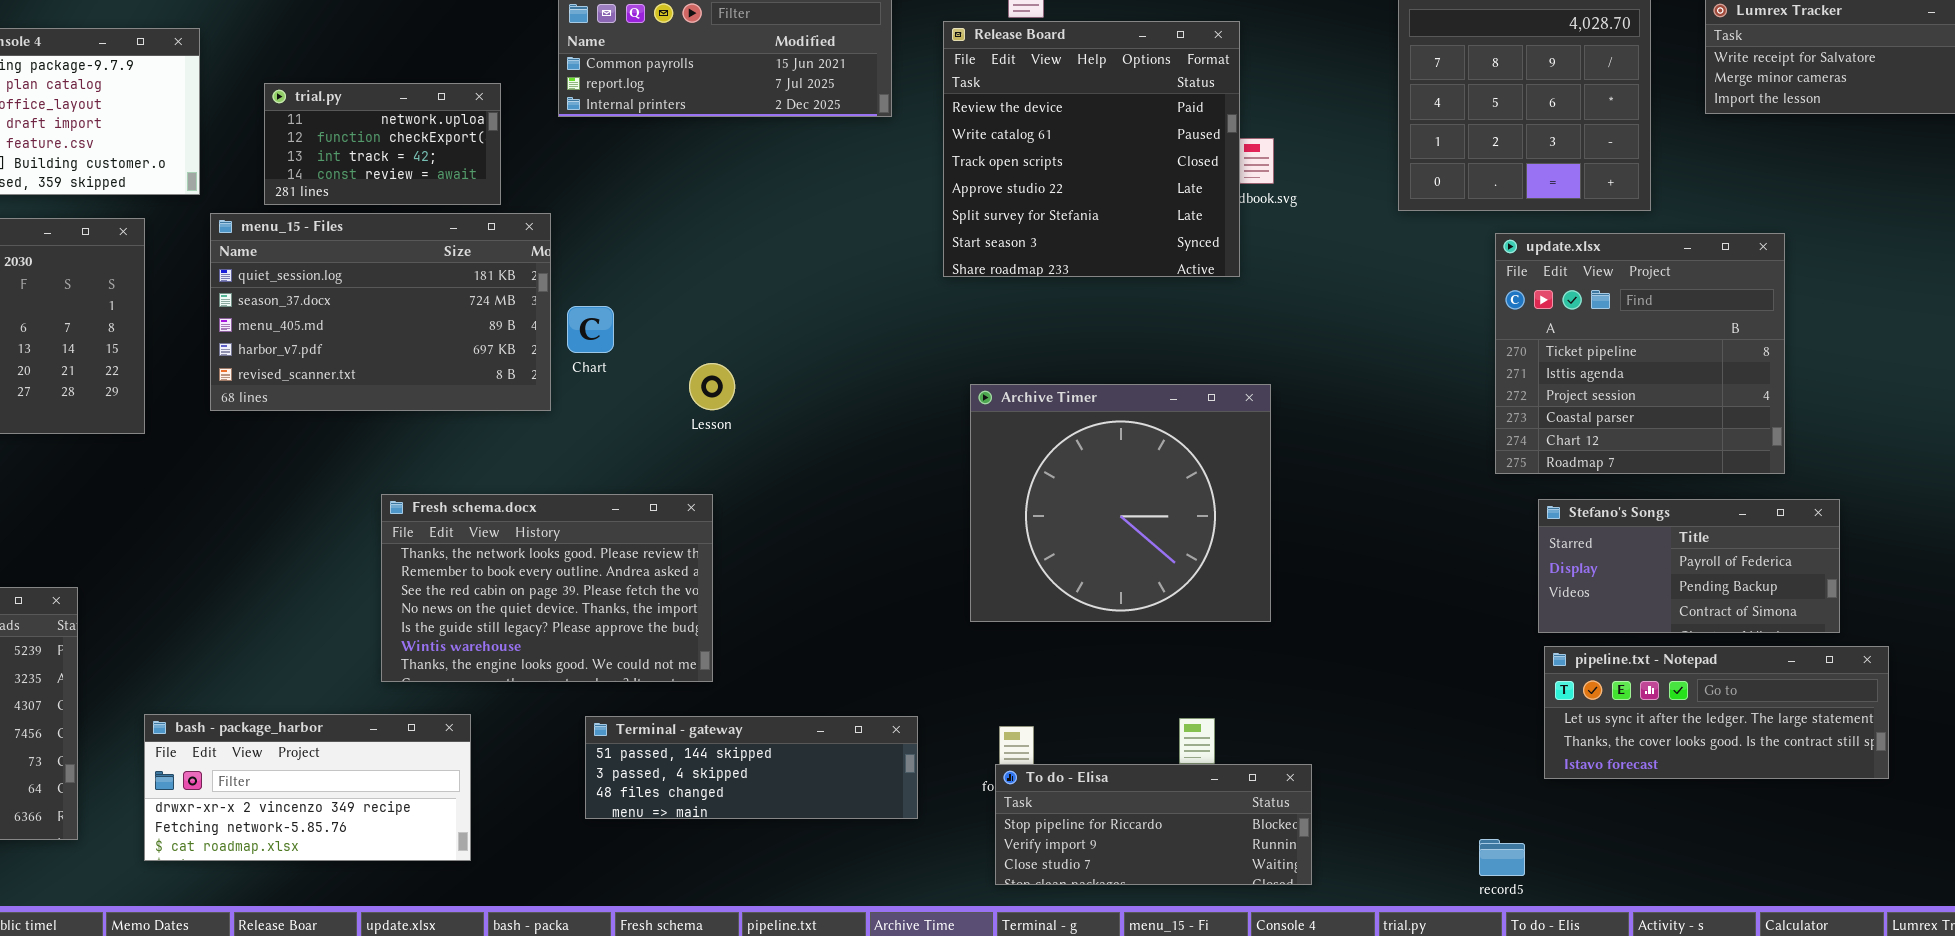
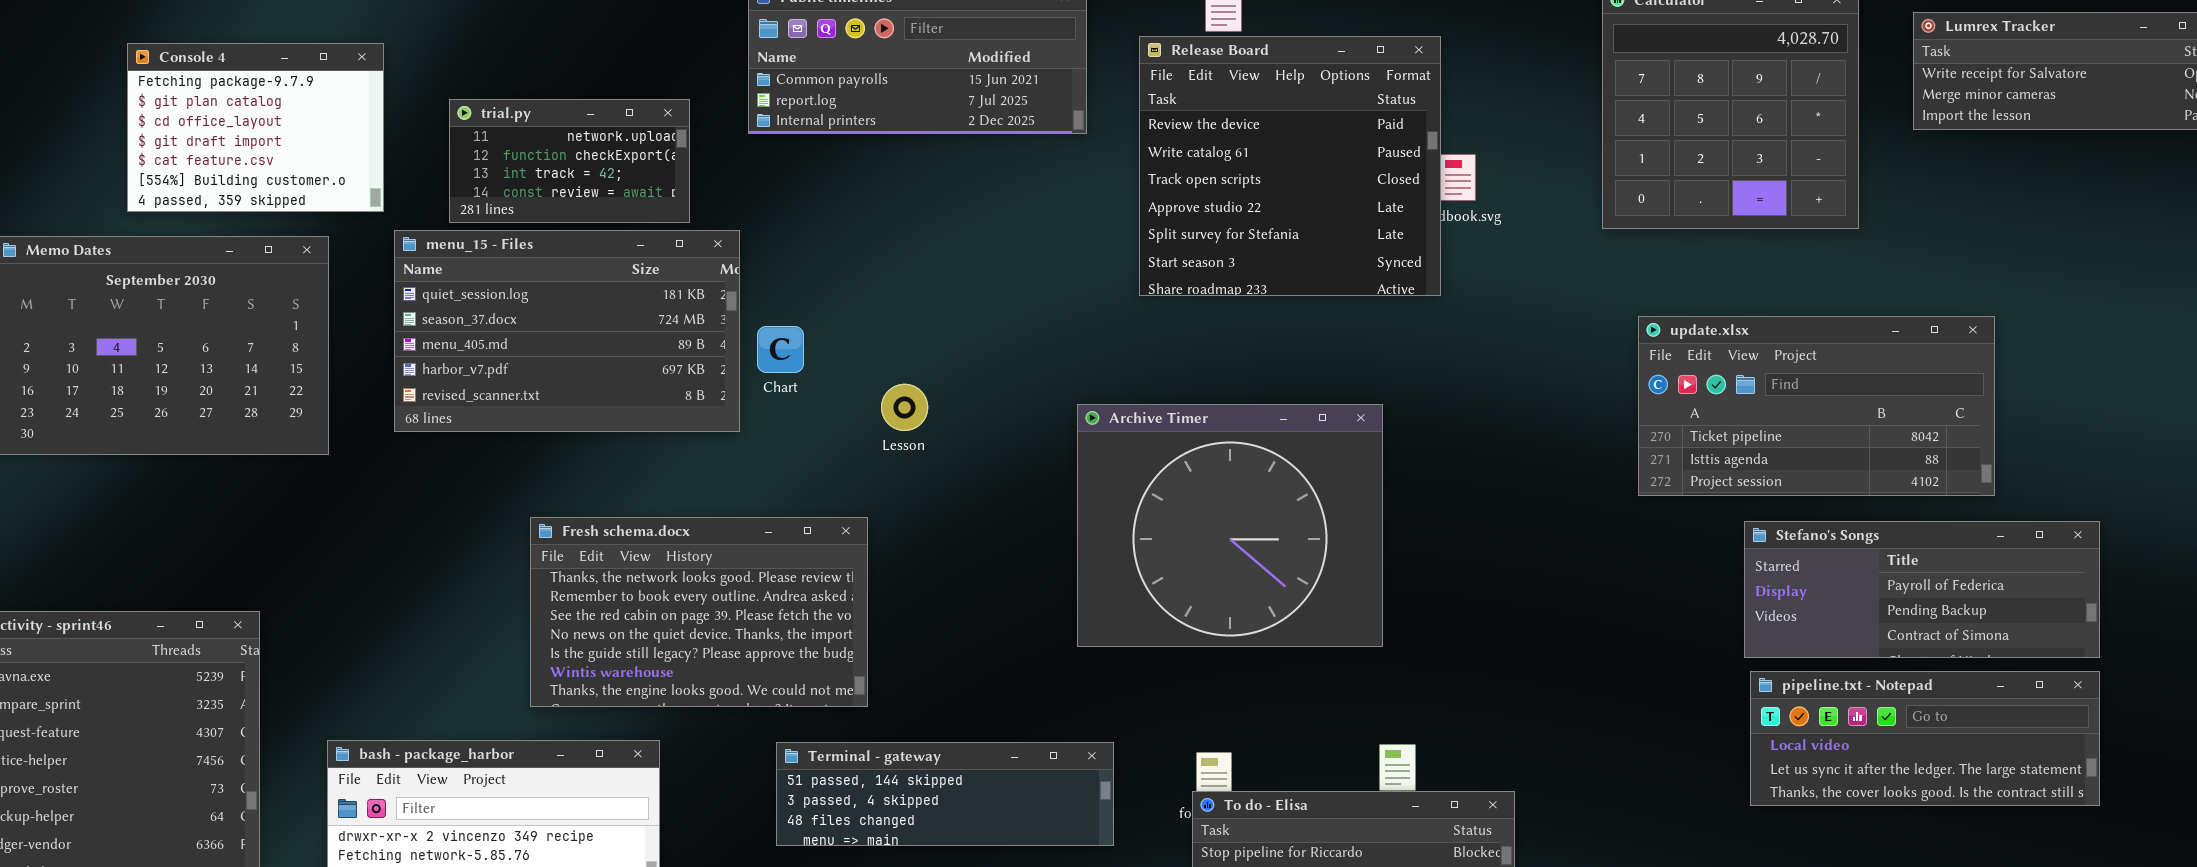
update.xlsx: [1495,233,1785,474] -> [1638,316,1995,496], resized
Archive Timer: [970,384,1271,622] -> [1077,404,1383,647], moved
Fresh schema.docx: [381,494,713,682] -> [530,517,868,707], moved
Stefano's Songs: [1538,499,1840,633] -> [1744,521,2100,658], resized
pipeline.txt - Notepad: [1544,646,1889,779] -> [1750,671,2100,806], scrolled up 1 row

